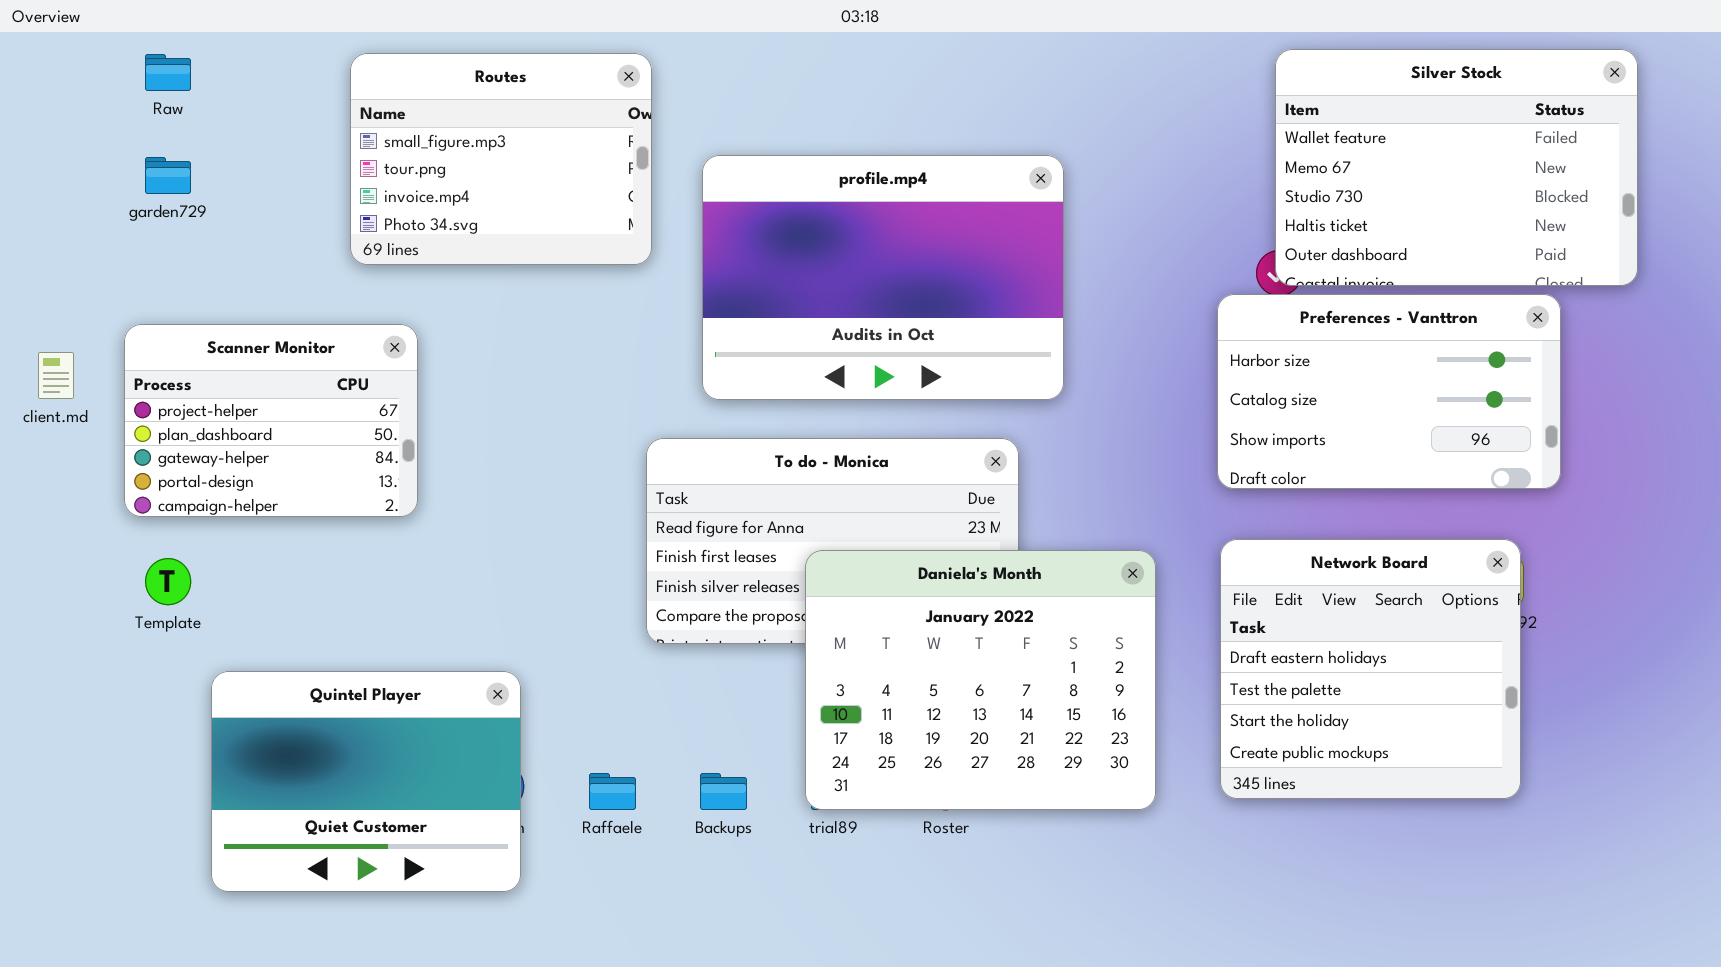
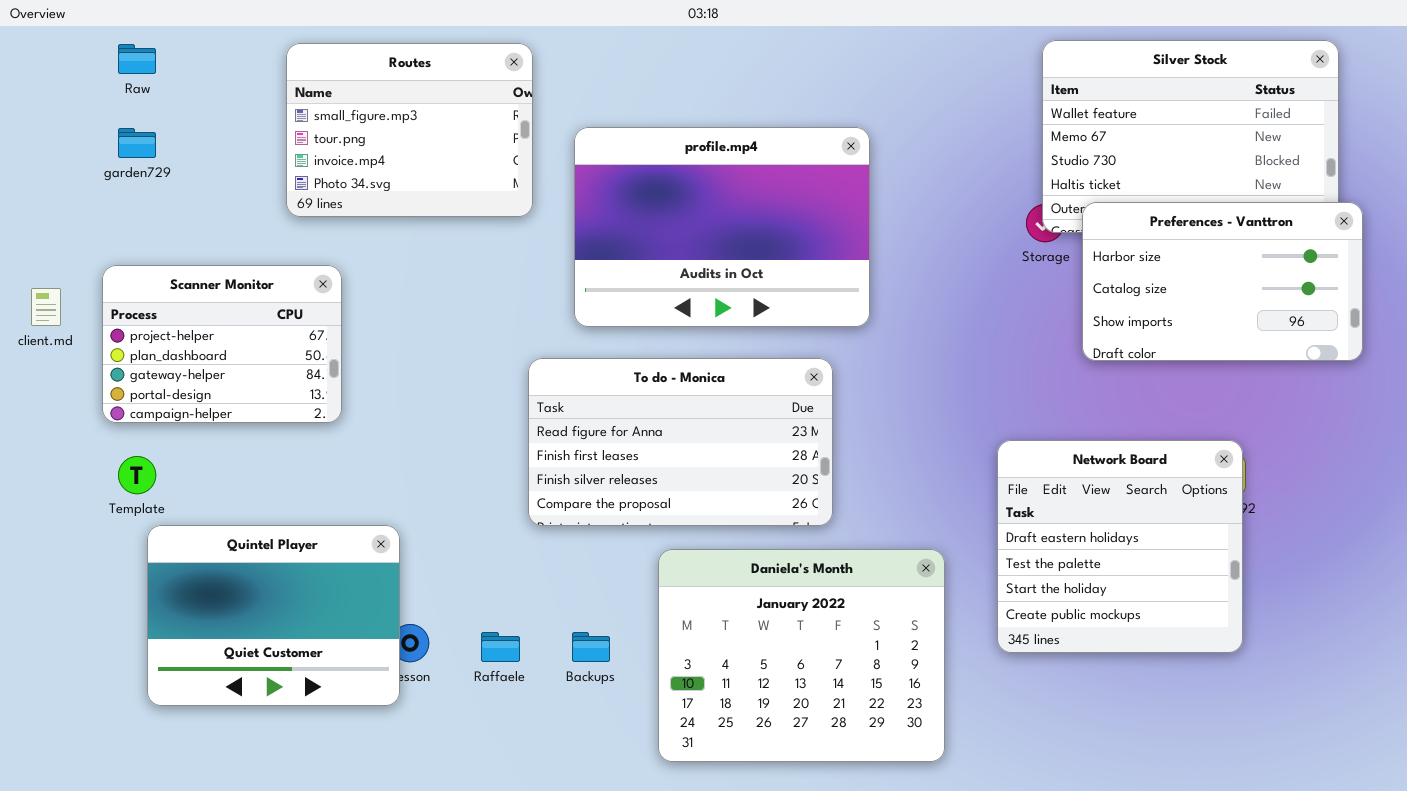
Preferences - Vanttron: [1217,294,1561,489] -> [1082,202,1363,361], moved
Daniela's Month: [805,550,1156,810] -> [658,549,945,762], moved
Quintel Player: [211,671,521,892] -> [147,525,400,706], moved

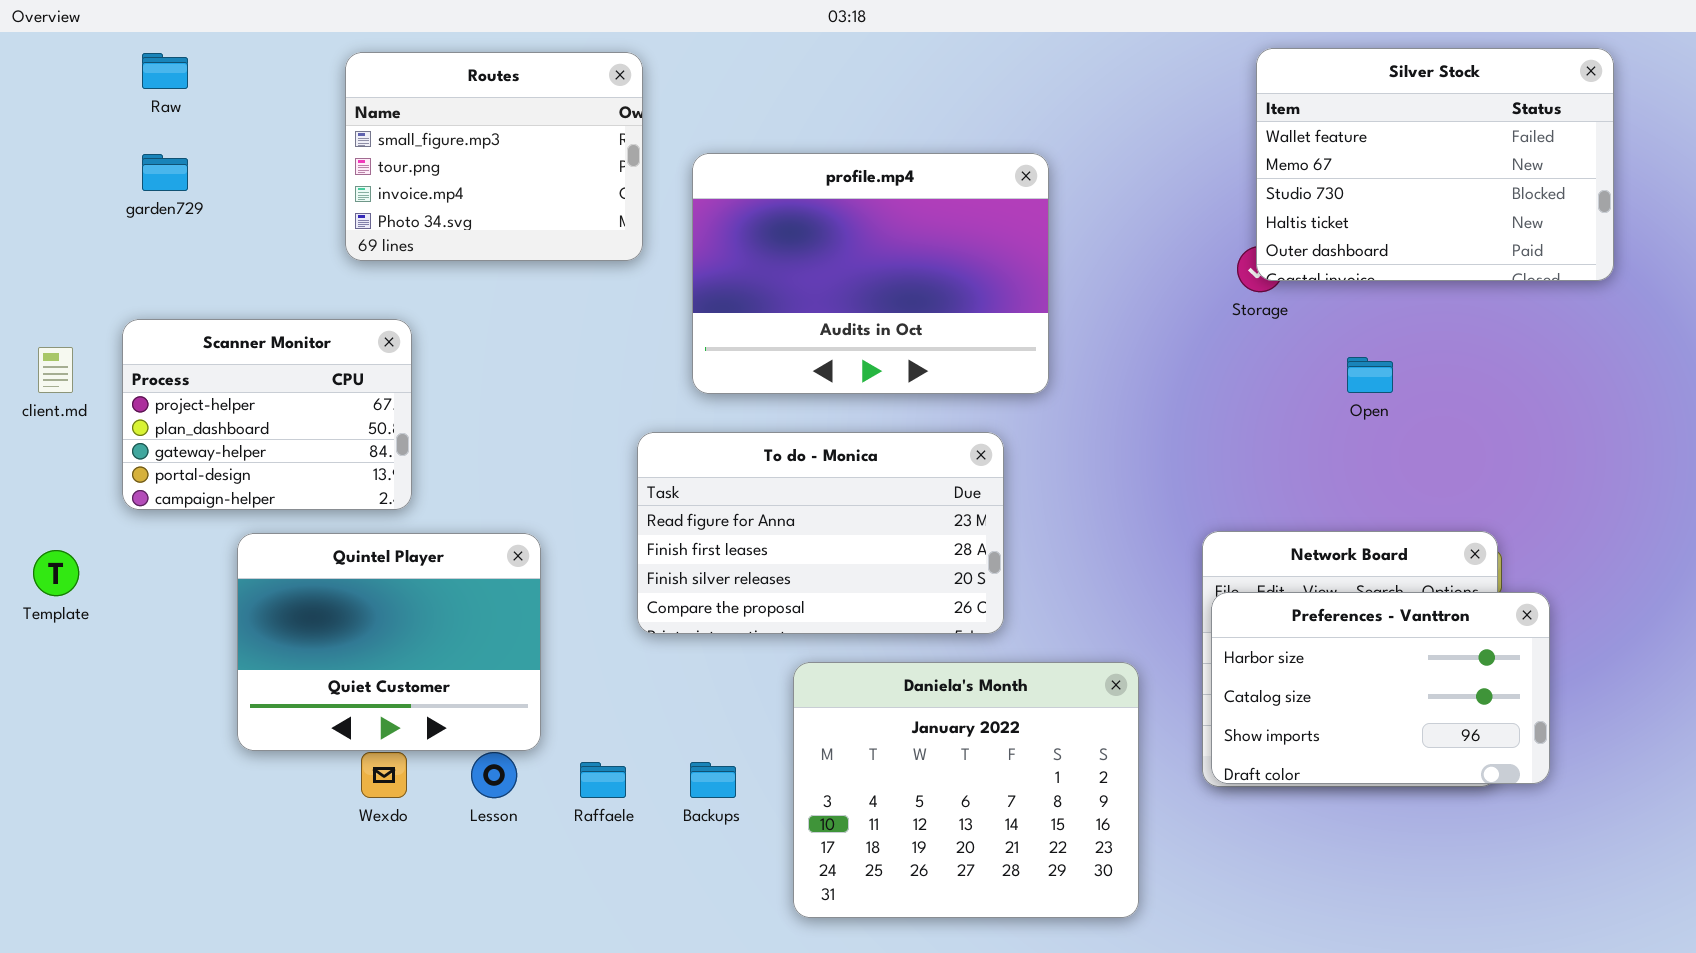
Preferences - Vanttron: [1082,202,1363,361] -> [1211,592,1550,784], moved
Template: [118,456,156,494] -> [33,550,79,596], moved
Quintel Player: [147,525,400,706] -> [237,533,541,751], moved

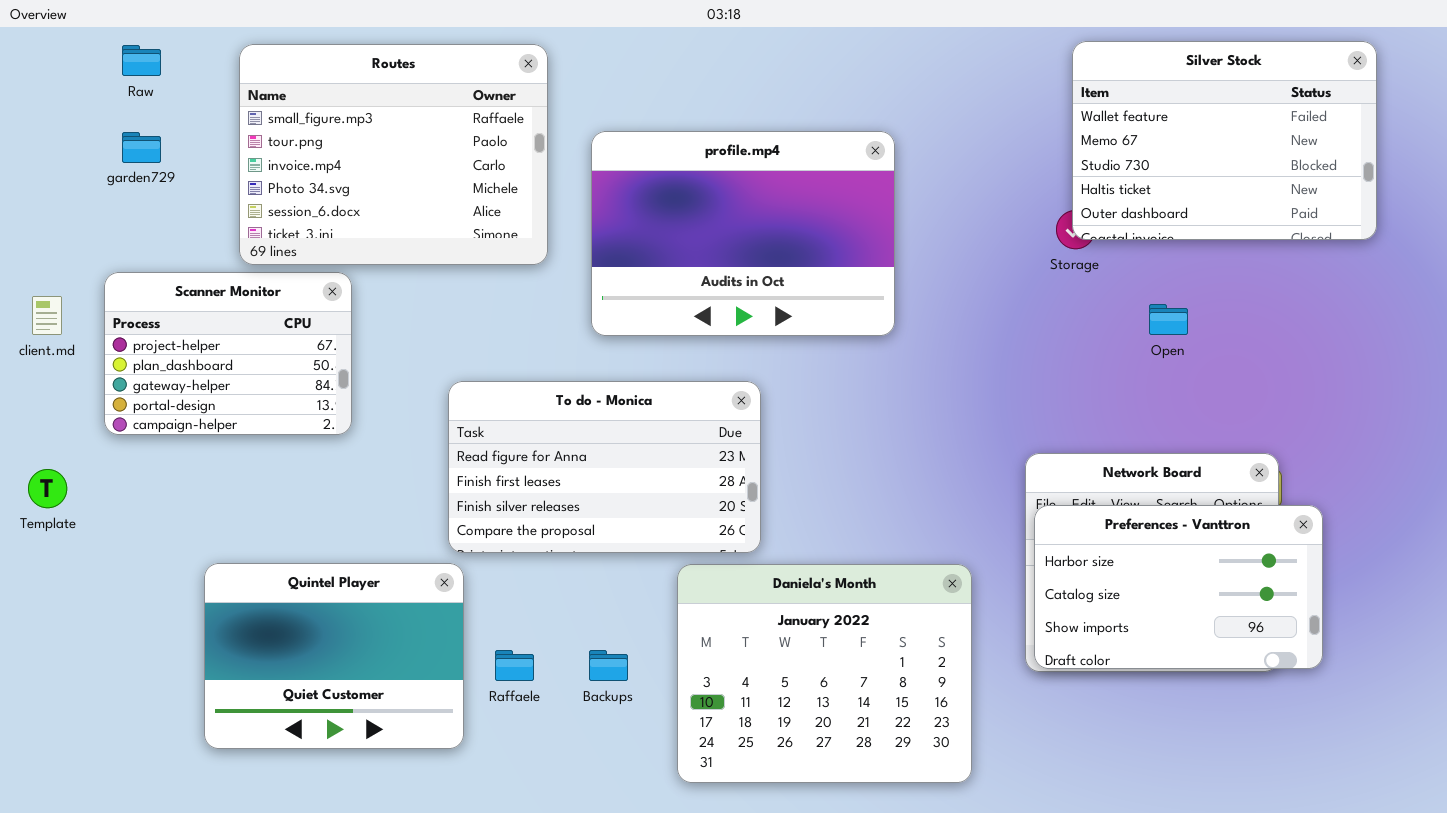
Routes: [345,52,643,261] -> [239,44,548,265], resized
To do - Monica: [637,432,1004,634] -> [448,381,761,553], moved
Quintel Player: [237,533,541,751] -> [204,563,464,749], moved

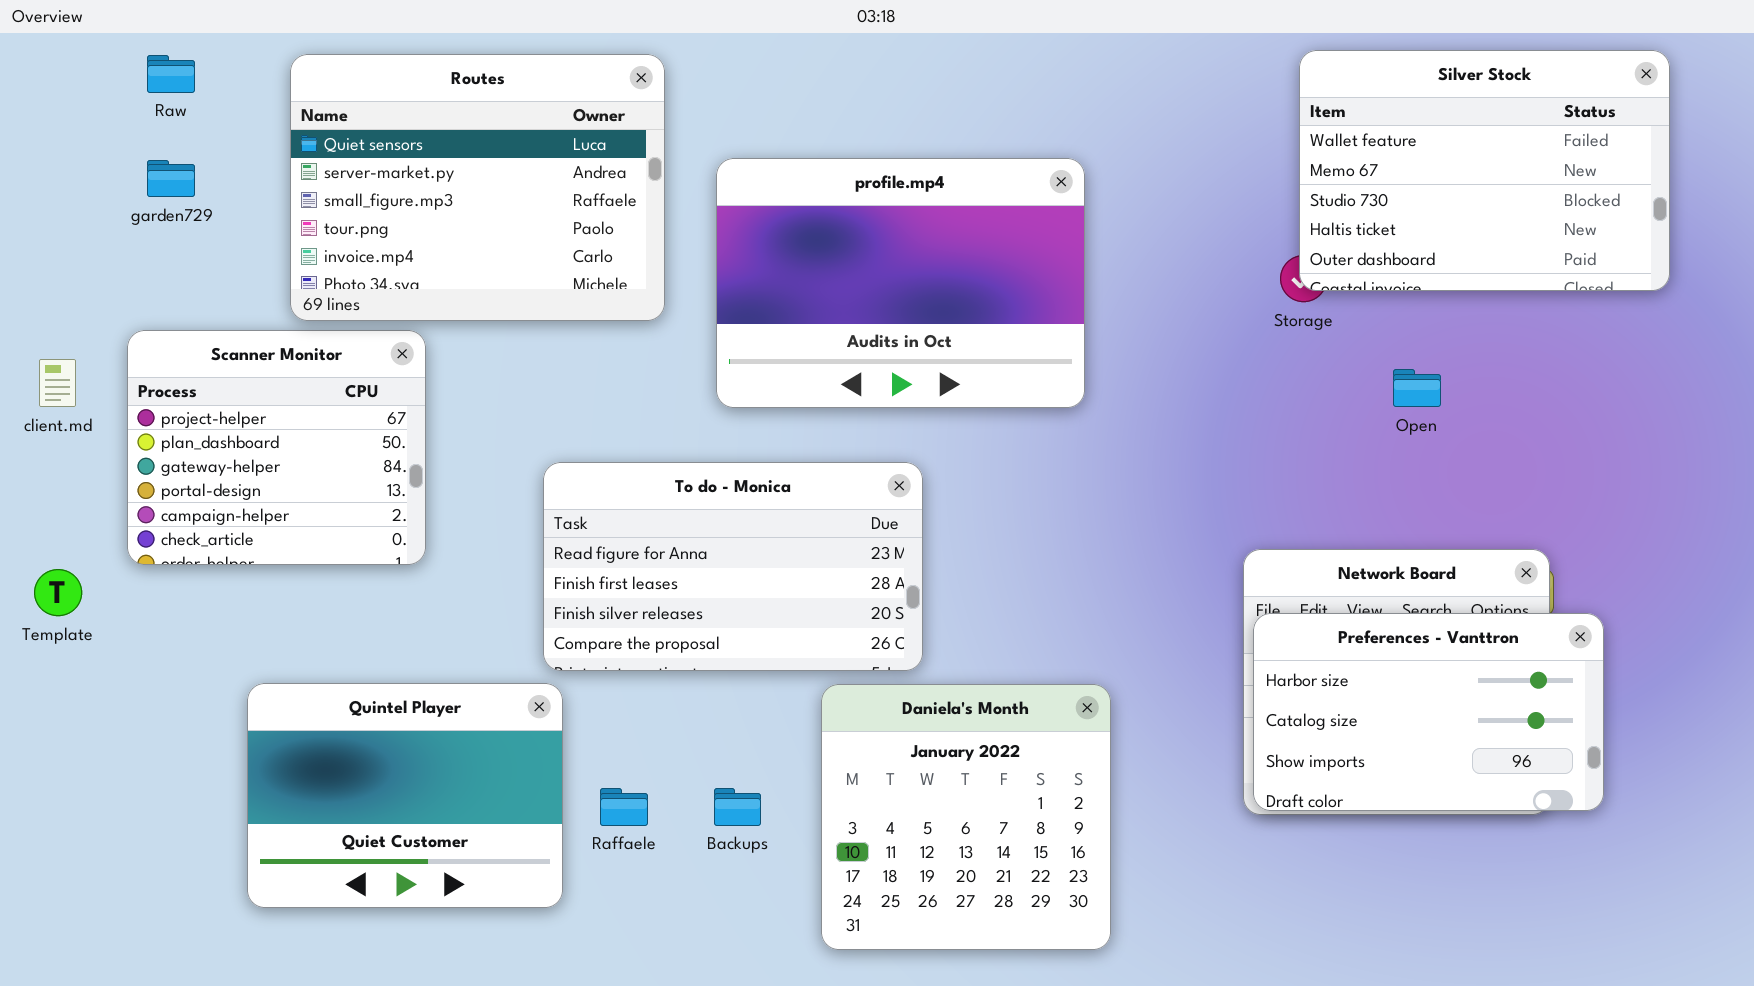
Routes: [239,44,548,265] -> [290,54,665,321], scrolled up 2 rows
Scanner Monitor: [104,272,352,435] -> [127,330,426,565], resized
Daniela's Month: [677,564,972,783] -> [821,684,1111,950], resized

